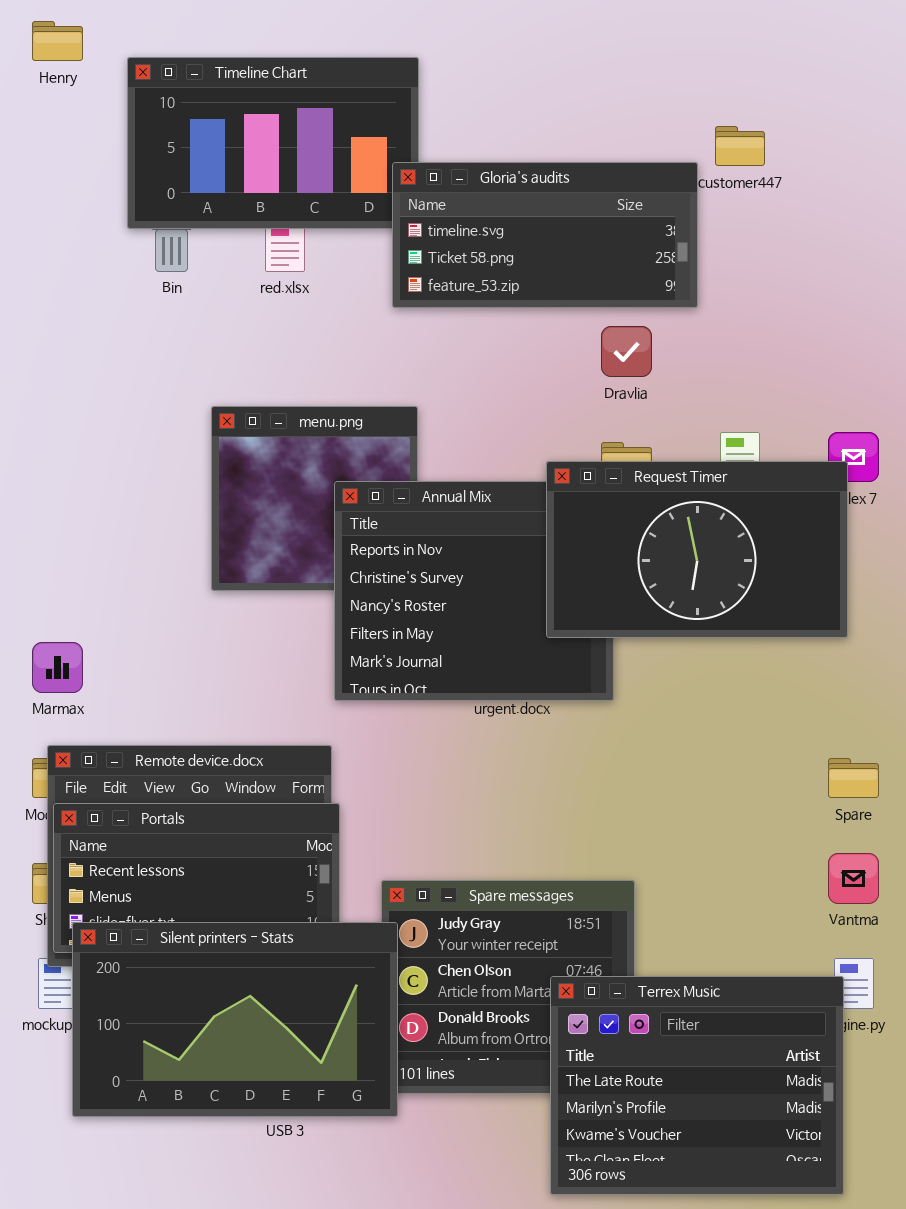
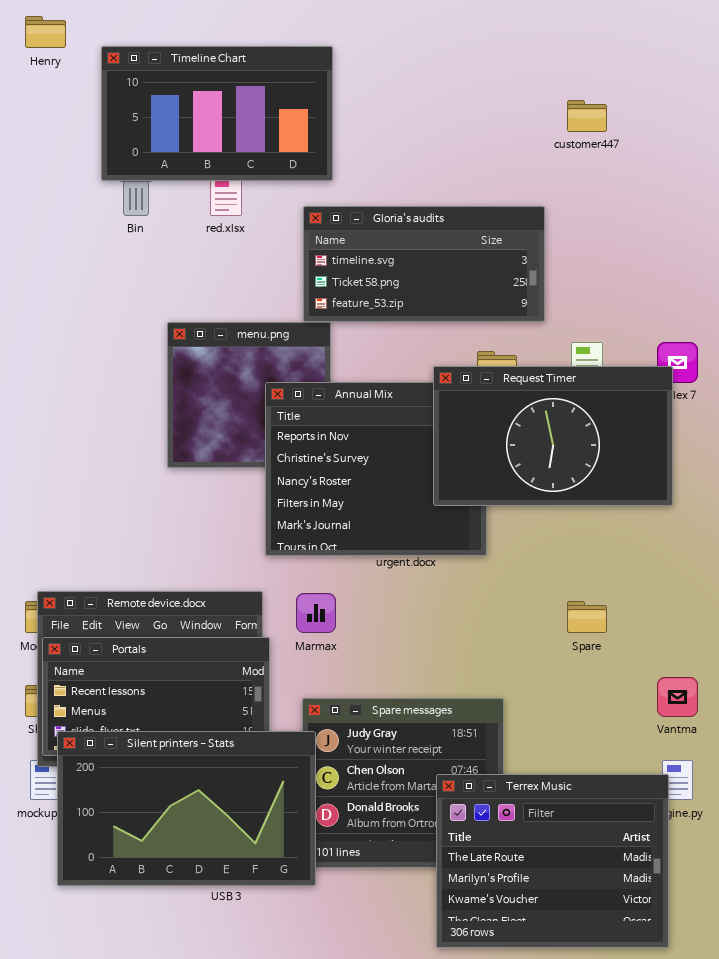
Gloria's audits: [392,162,698,308] -> [303,206,545,322], moved
Marmax: [32,642,83,693] -> [296,593,336,633], moved
Spare: [828,758,879,798] -> [567,601,607,633], moved

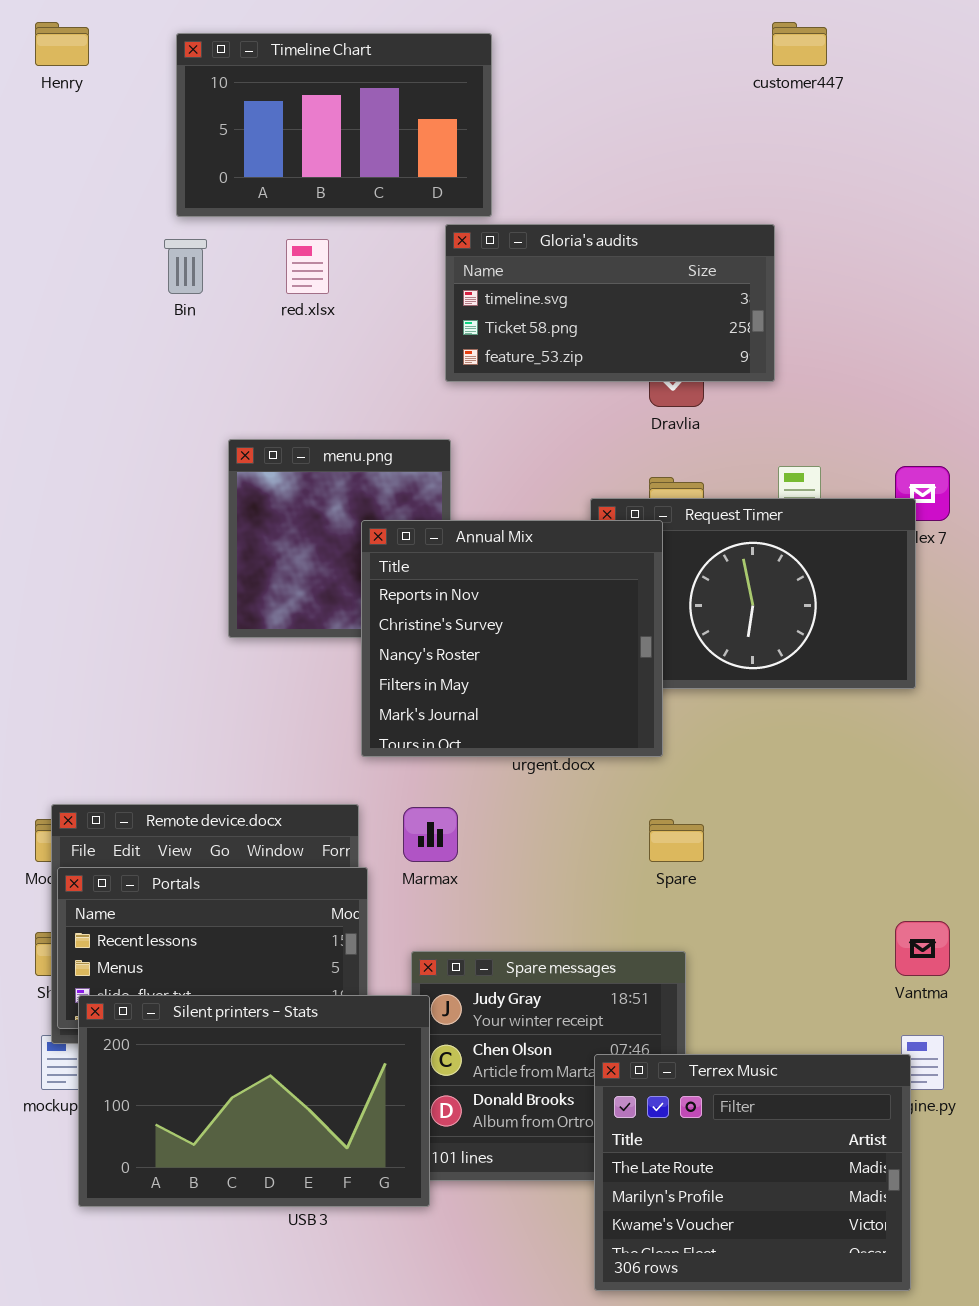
Timeline Chart: [101,46,333,181] -> [176,33,492,217], moved
customer447: [567,100,607,132] -> [772,22,827,66], moved
Gloria's audits: [303,206,545,322] -> [445,224,775,382], moved
Annual Mix: [265,382,487,556] -> [361,520,663,757], raised
Spare: [567,601,607,633] -> [649,819,704,862], moved

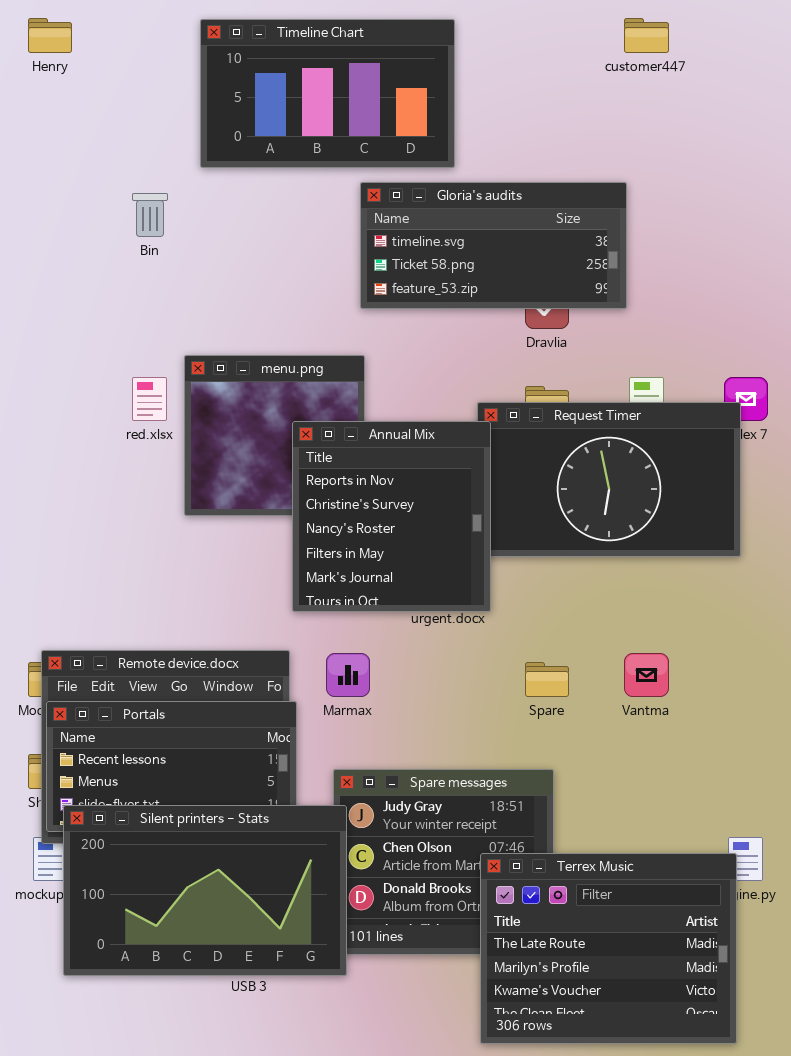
Timeline Chart: [176,33,492,217] -> [200,19,455,168], moved
red.xlsx: [286,239,329,294] -> [132,377,167,421], moved
Annual Mix: [361,520,663,757] -> [292,421,491,612], resized
Vantma: [895,921,950,976] -> [624,653,669,697], moved

